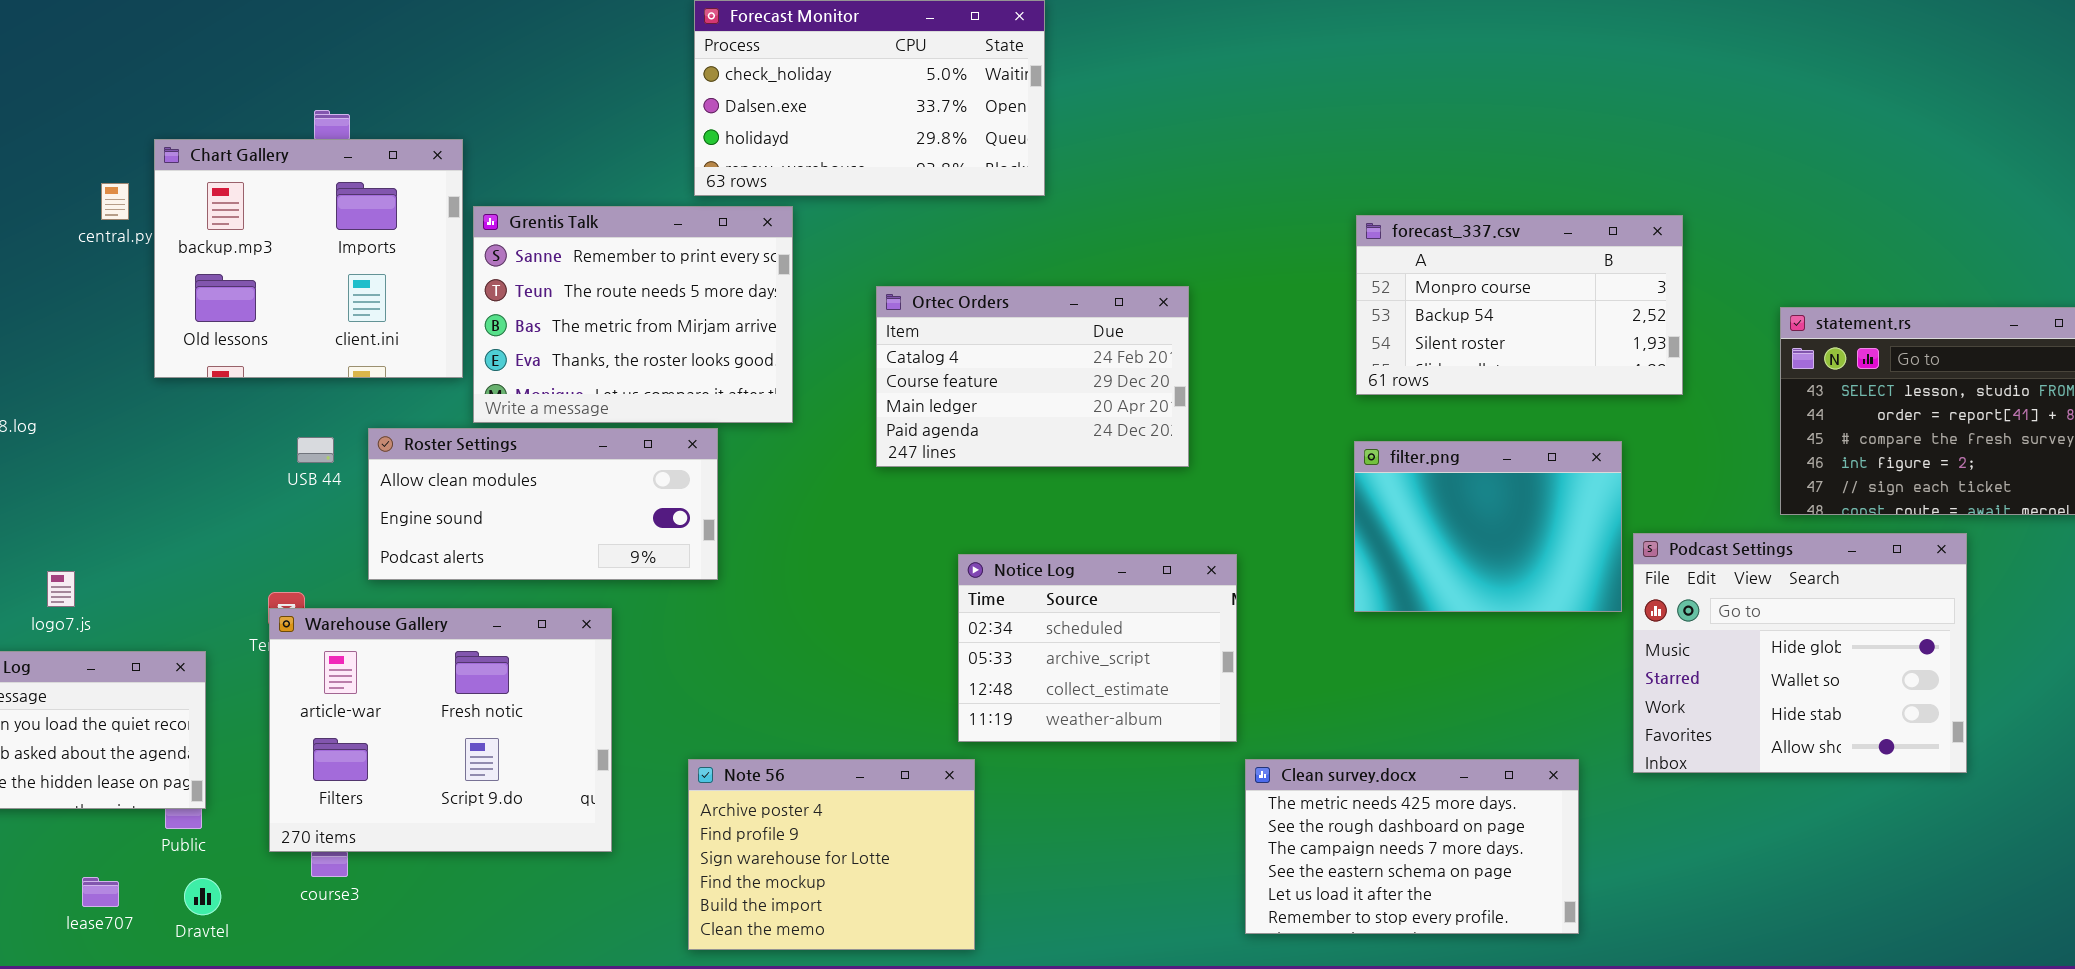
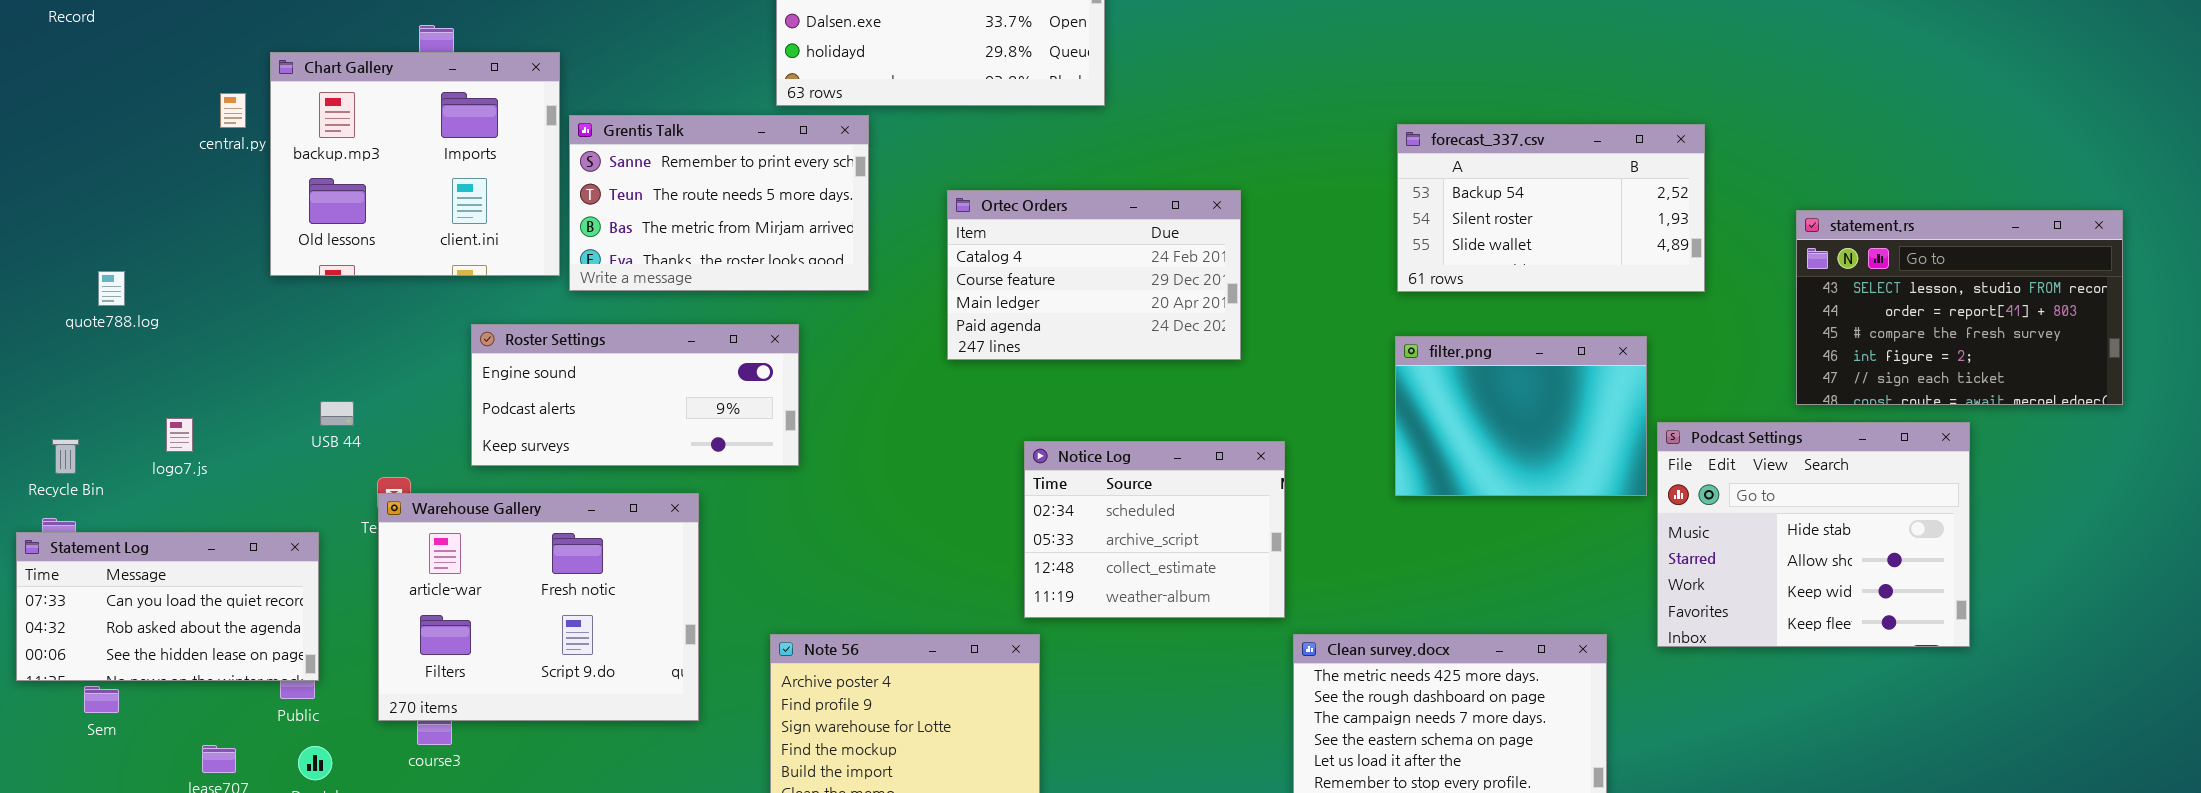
Grentis Talk: [473,206,793,423] -> [569,115,869,291], resized
forecast_337.csv: [1356,215,1683,395] -> [1397,124,1705,292], scrolled down 1 row
Roster Settings: [368,428,718,580] -> [471,324,799,466], scrolled down 1 row
USB 44: [297,437,334,463] -> [320,401,354,426], moved
Podcast Settings: [1633,533,1967,773] -> [1657,422,1970,647], scrolled down 2 rows
logo7.js: [47,571,75,607] -> [166,418,193,452], moved

